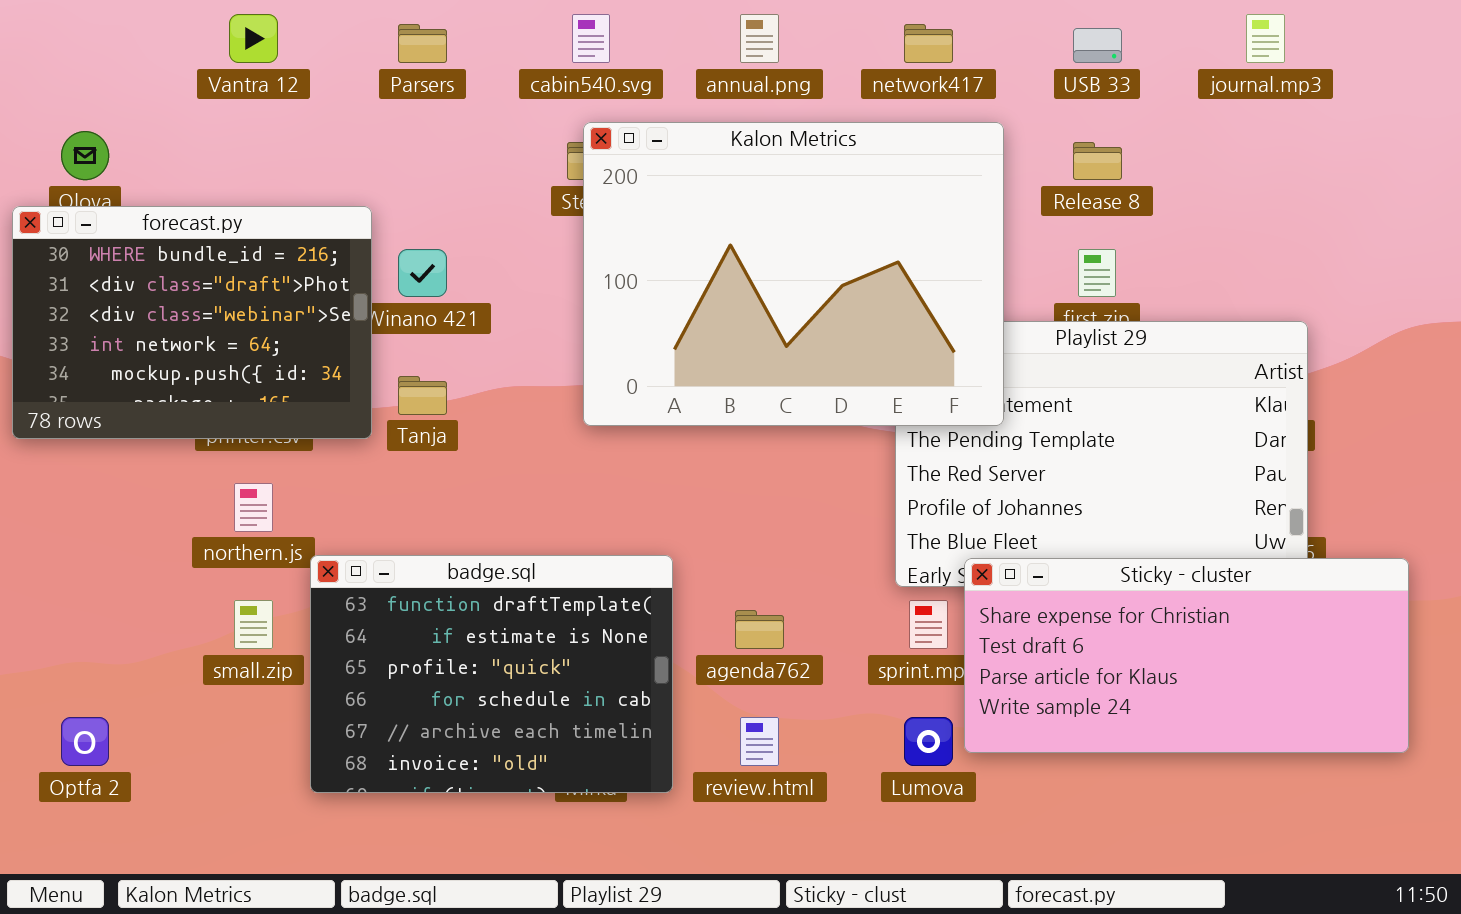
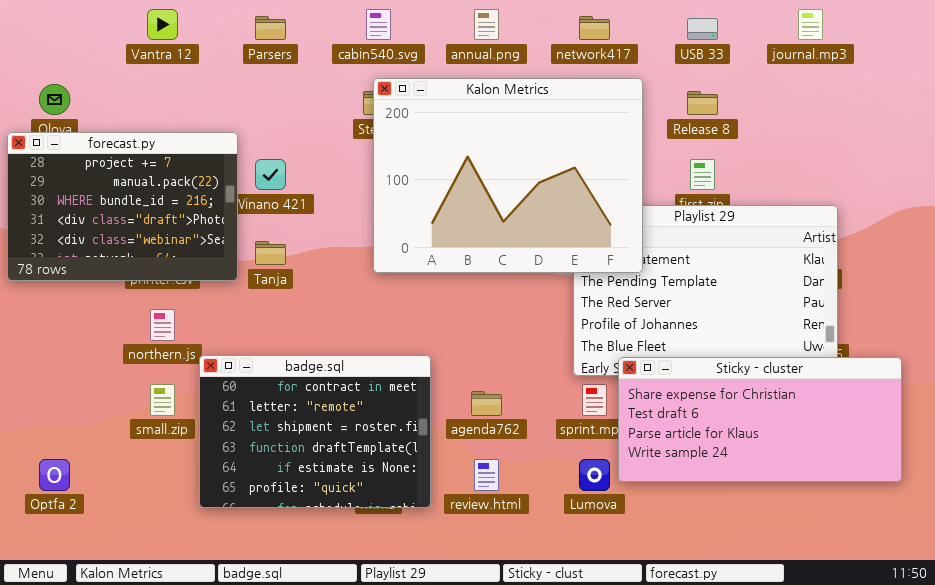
forecast.py: [12,206,372,439] -> [7,132,238,281], scrolled up 2 rows
badge.sql: [310,555,673,793] -> [199,355,431,508], scrolled up 3 rows

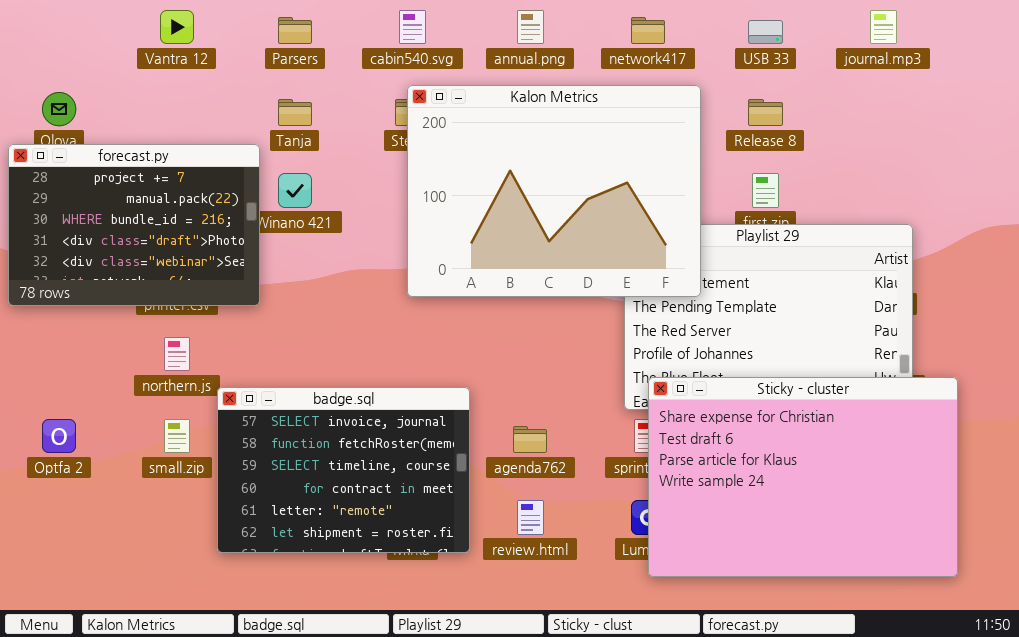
Tanja: [255,241,286,265] -> [278,99,312,126], moved
badge.sql: [199,355,431,508] -> [217,387,470,553], scrolled up 3 rows
Sticky - cluster: [618,357,902,482] -> [648,377,958,577], moved, resized
Optfa 2: [39,459,70,491] -> [42,419,76,453], moved

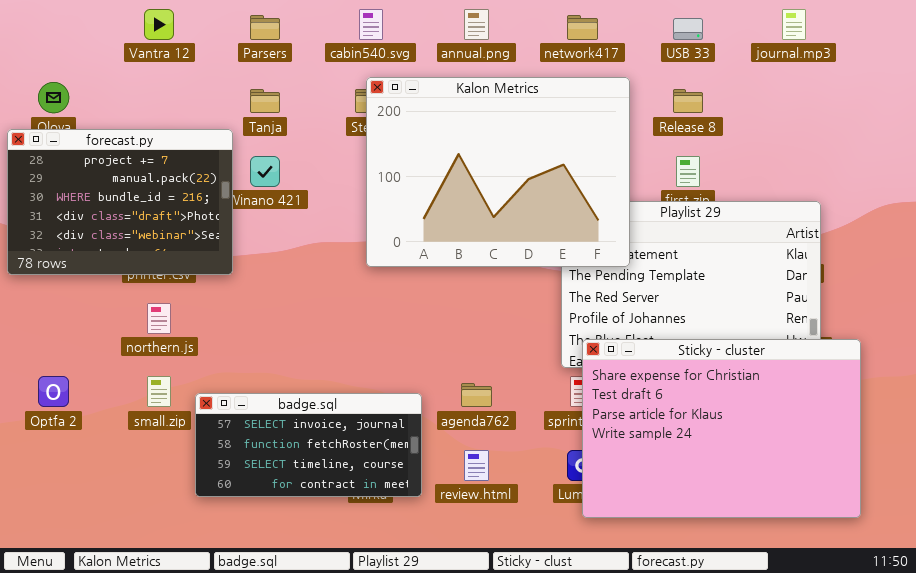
badge.sql: [217,387,470,553] -> [195,393,422,497], resized

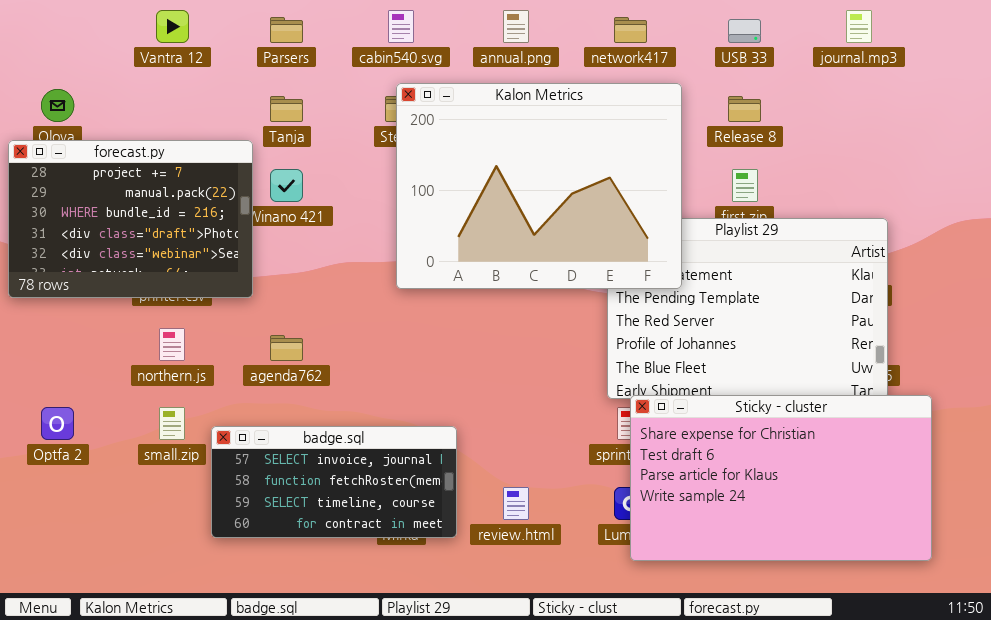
Sticky - cluster: [582,339,861,518] -> [630,395,932,561], resized
agenda762: [461,383,492,407] -> [270,335,303,361], moved

